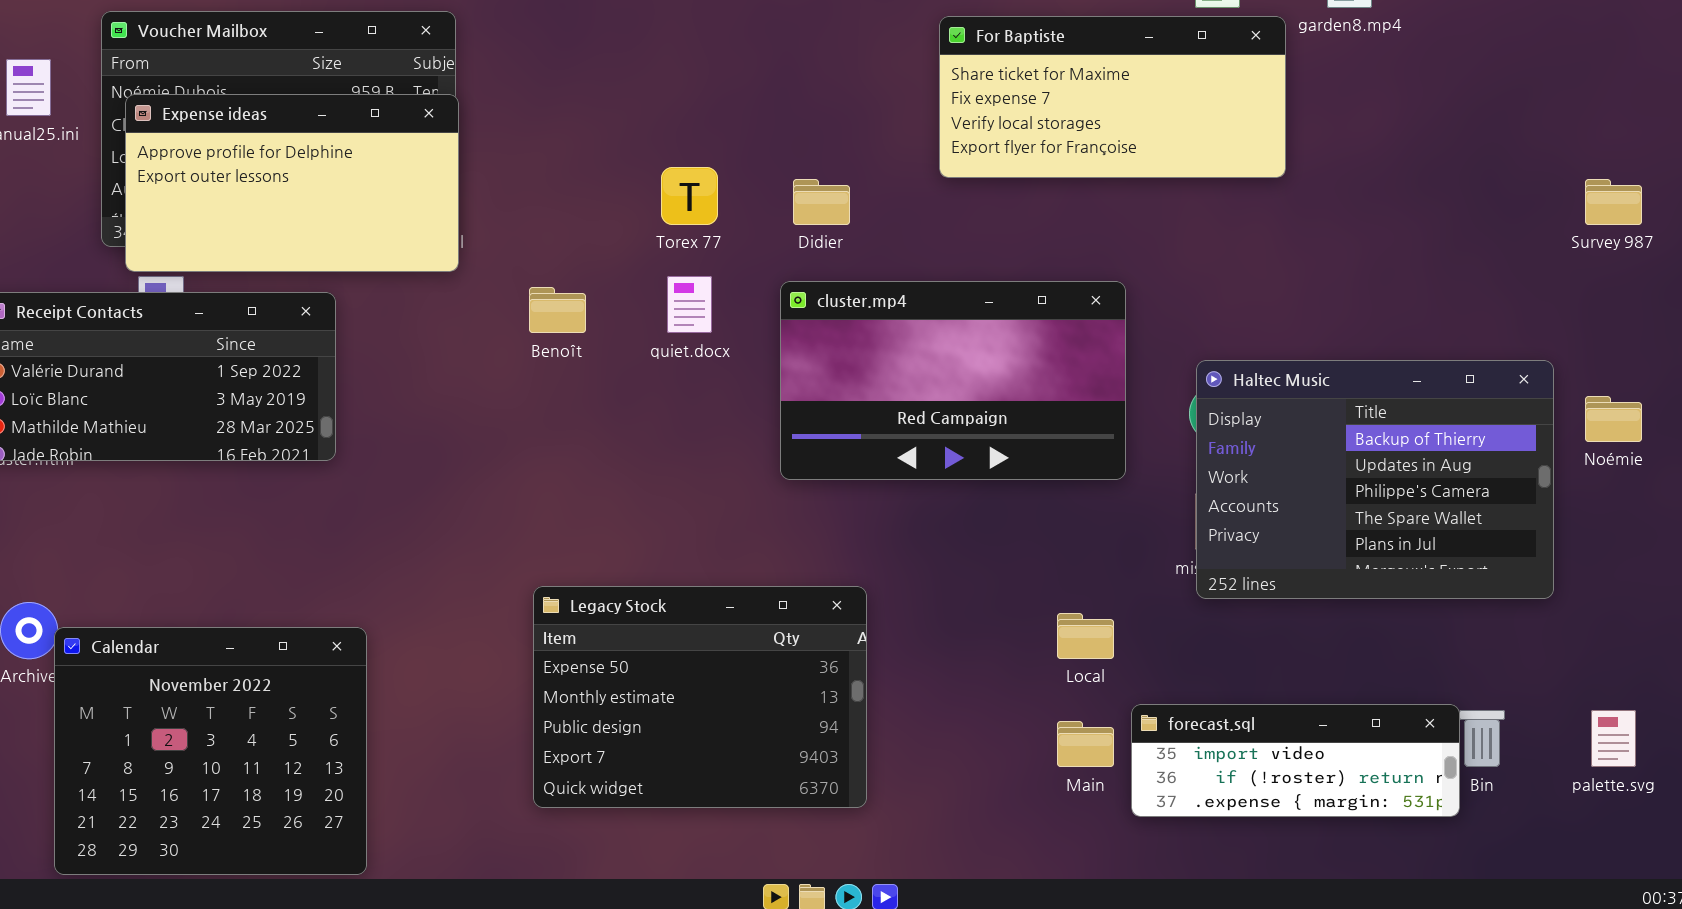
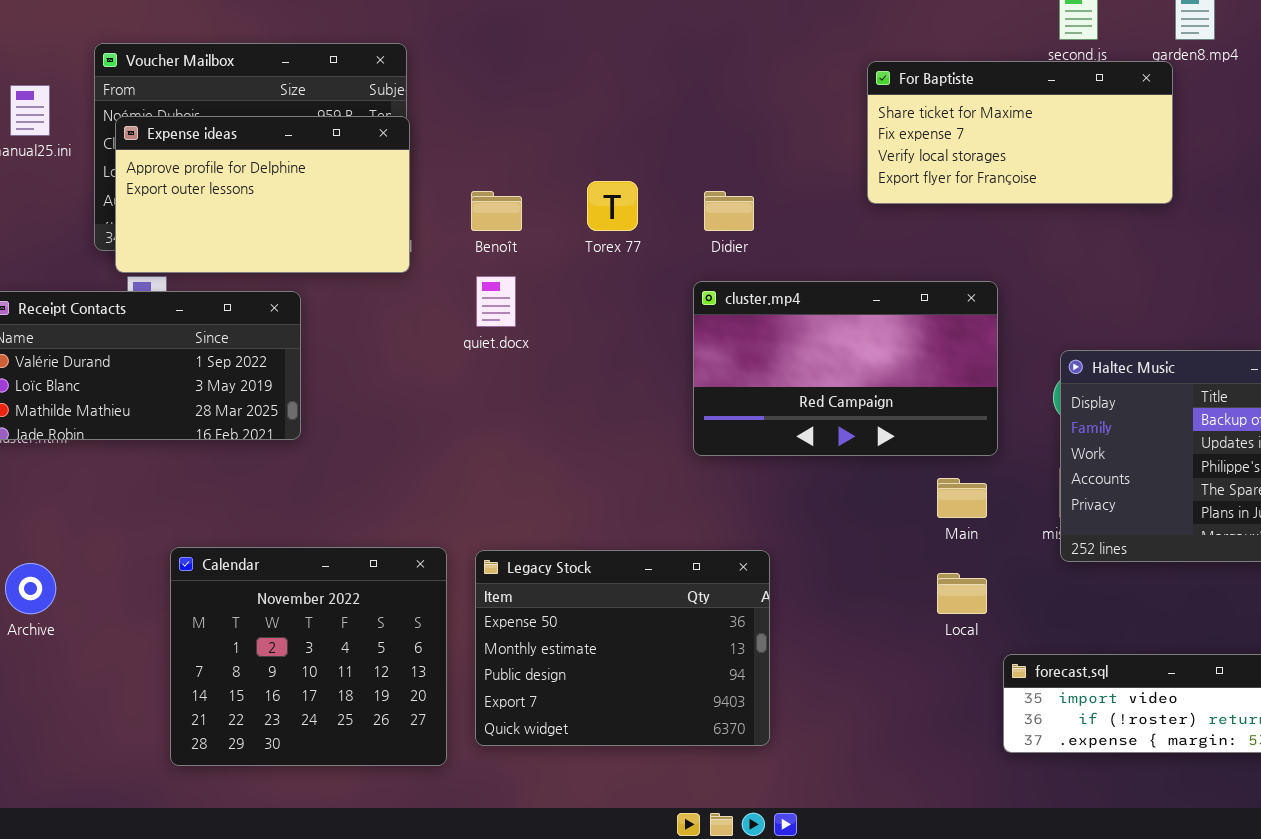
For Baptiste: [939,16,1286,178] -> [867,61,1173,204], moved
quiet.docx: [667,276,712,333] -> [476,276,516,327], moved
Benoît: [529,287,586,333] -> [471,191,522,231], moved
Calendar: [54,627,367,875] -> [170,547,447,766], moved
Main: [1057,721,1114,767] -> [937,478,987,518], moved

